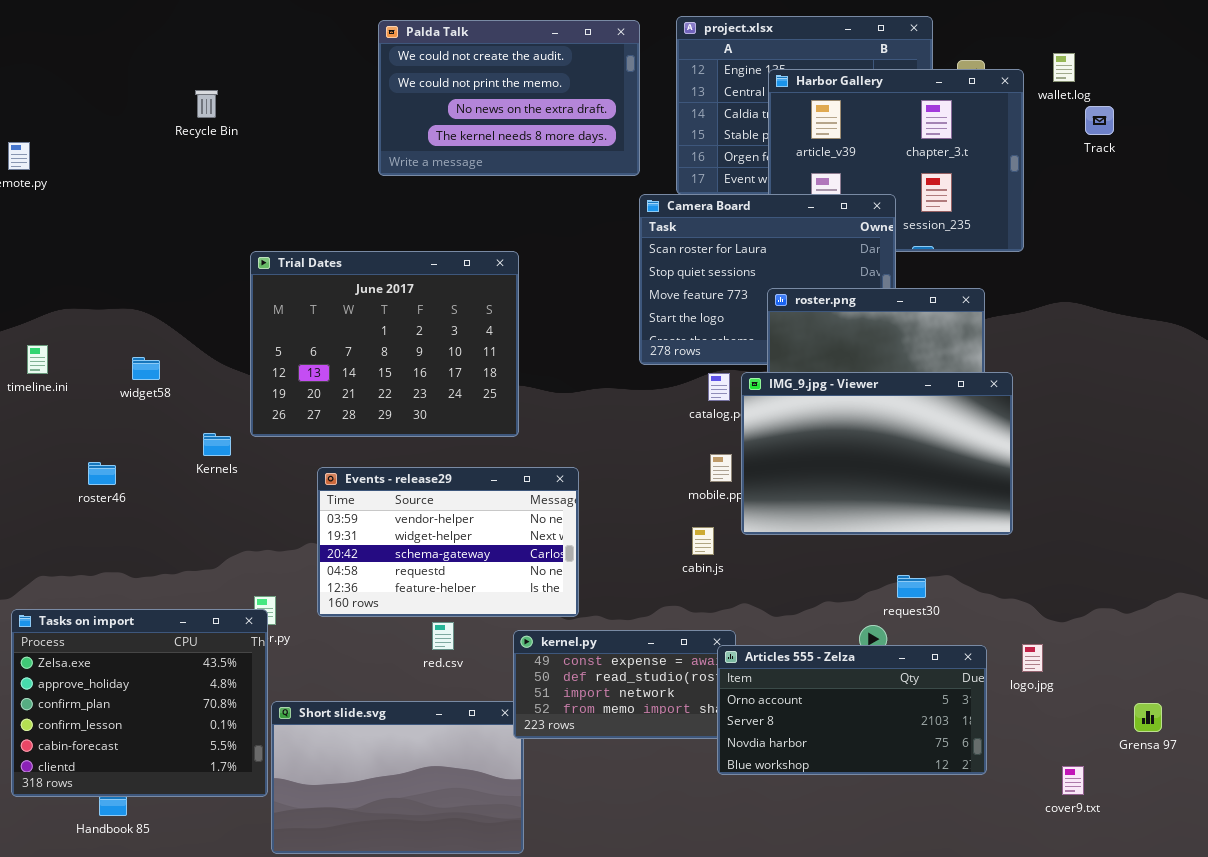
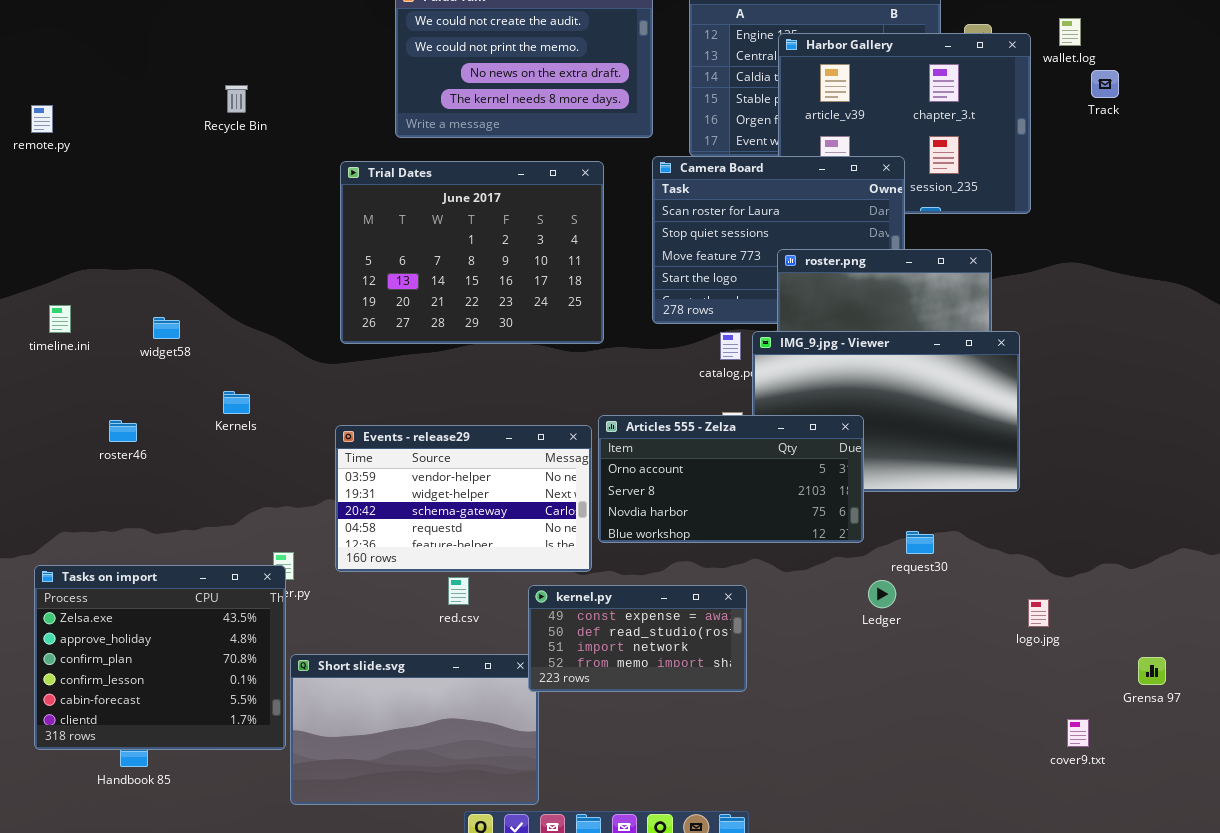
Recycle Bin: [195,90,218,118] -> [225,85,248,113], moved
Trial Dates: [250,251,519,437] -> [340,161,604,344], moved
Articles 555 - Zelza: [717,645,987,775] -> [598,415,864,543], moved

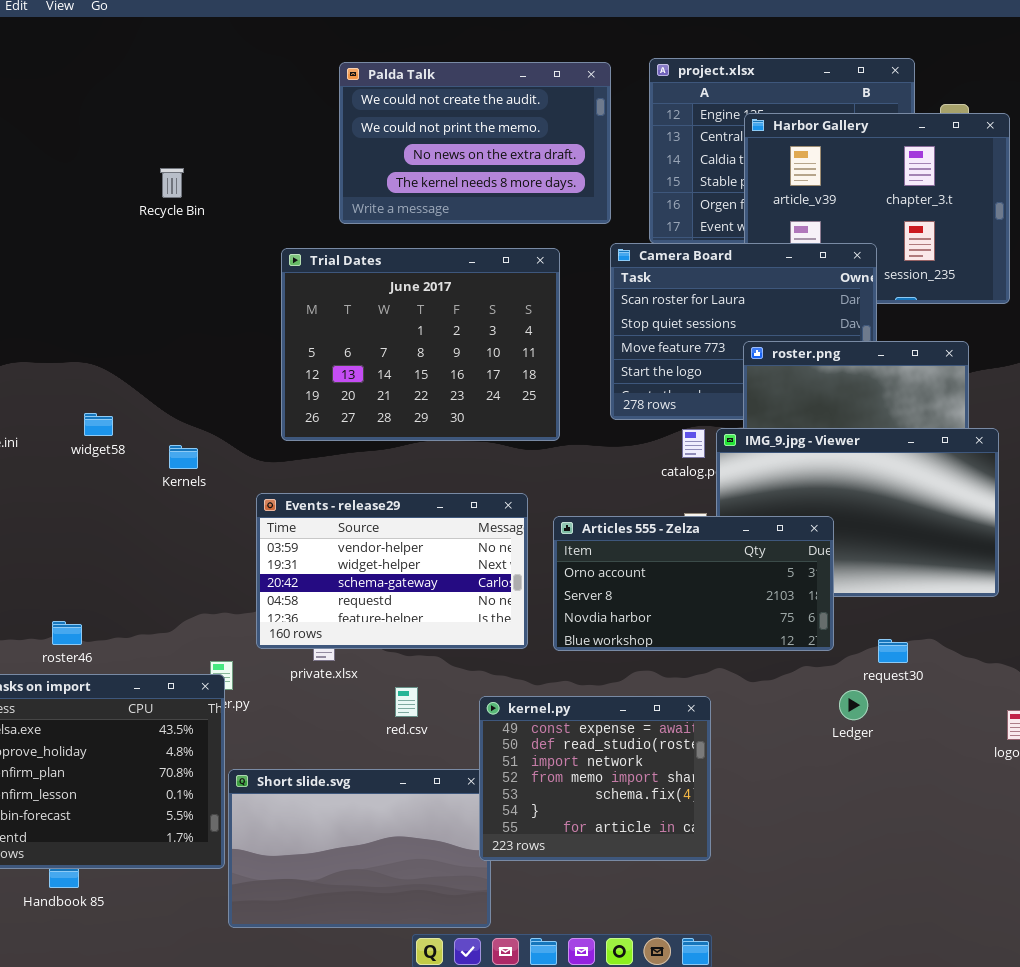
Kernels: [223,391,250,414] -> [169,445,198,469], moved
roster46: [109,420,137,442] -> [52,621,82,645], moved
Events - release29: [335,425,592,572] -> [256,493,528,649], moved
kernel.py: [528,585,747,692] -> [479,696,711,861], resized

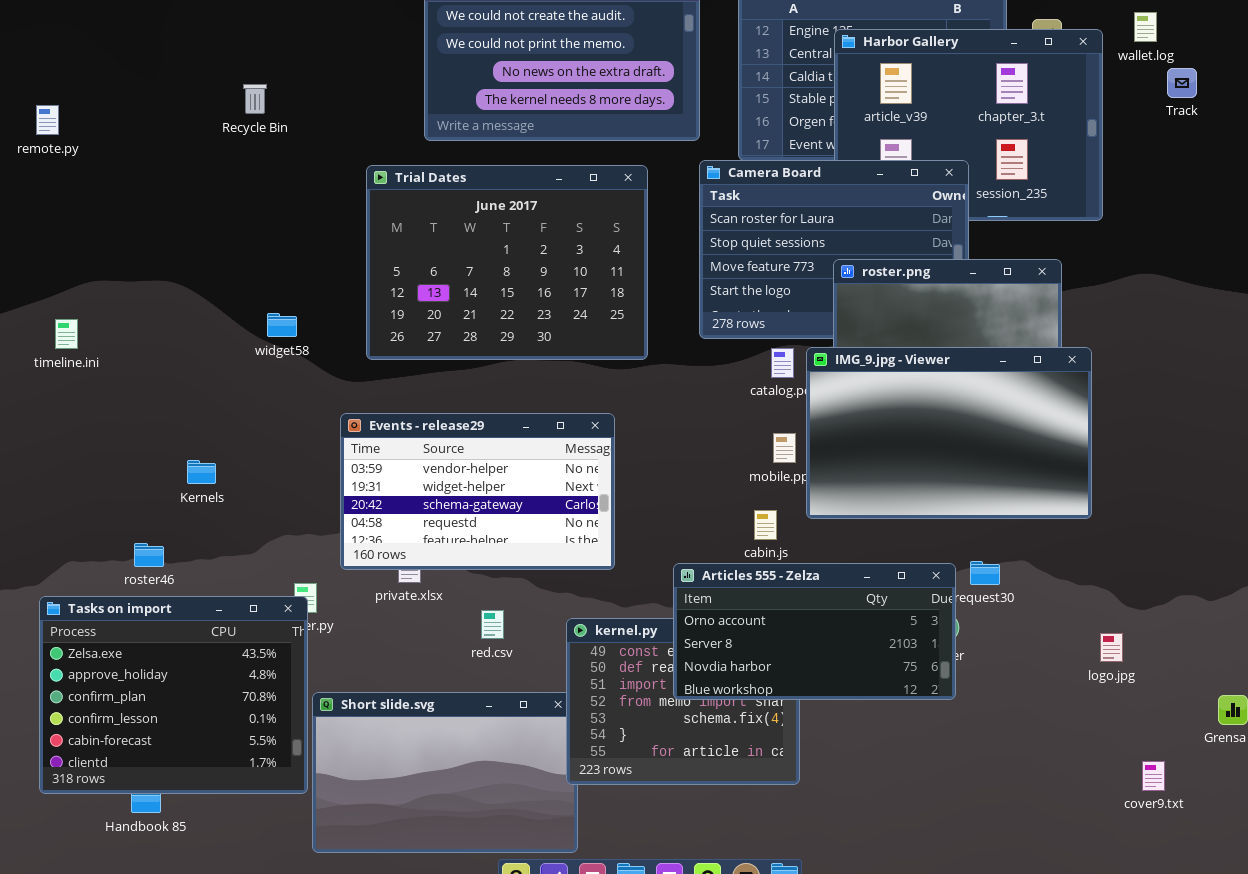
widget58: [84,413,113,436] -> [267,313,297,337], moved
Kernels: [169,445,198,469] -> [187,460,216,484], moved
Articles 555 - Zelza: [553,516,834,651] -> [673,563,956,700], moved

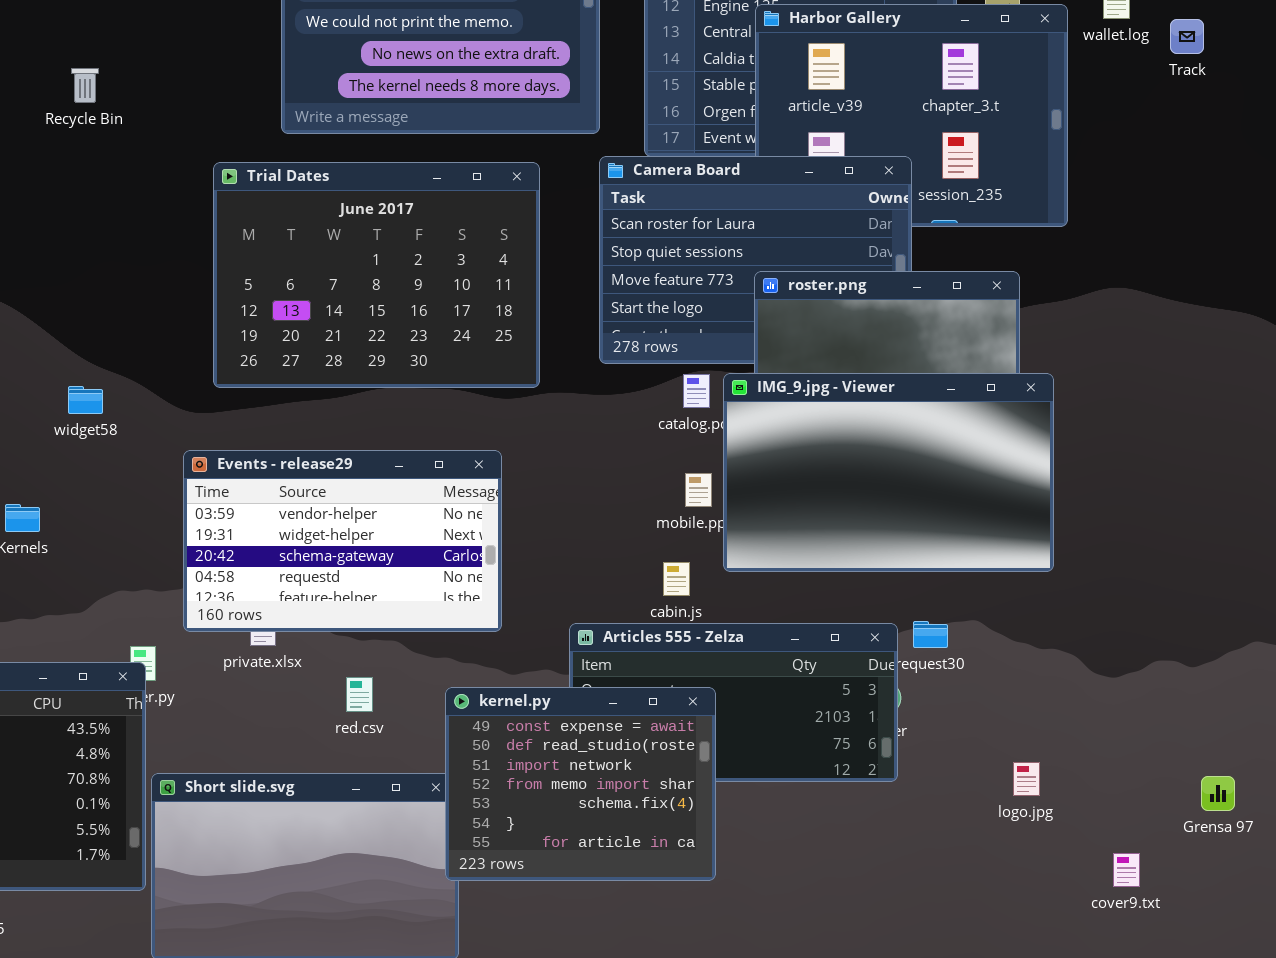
Track: [1167,68,1197,98] -> [1170,19,1204,54], moved
widget58: [267,313,297,337] -> [68,386,103,414], moved
kernel.py: [566,618,800,785] -> [445,687,716,881], raised
logo.jpg: [1100,633,1123,662] -> [1013,762,1040,796], moved

